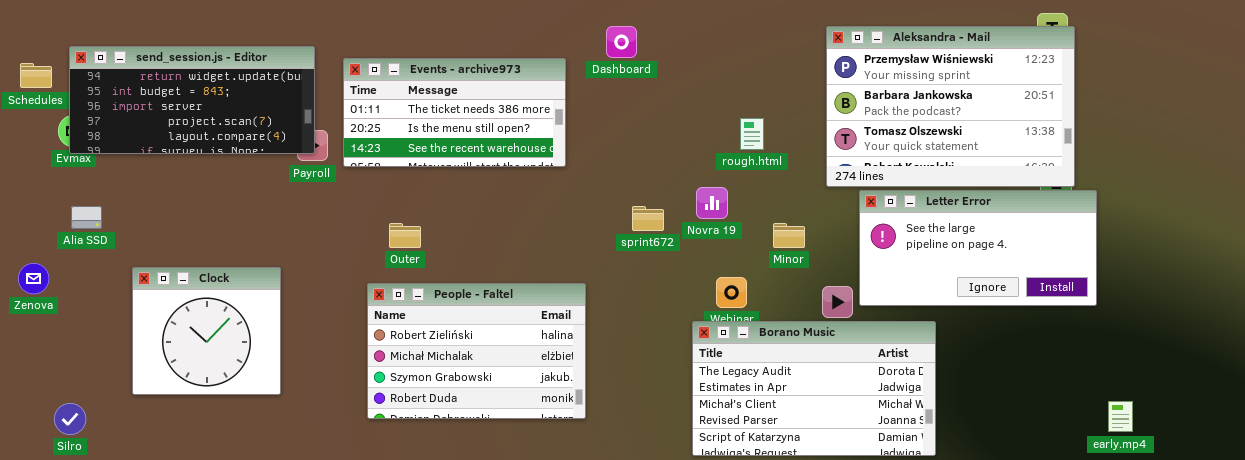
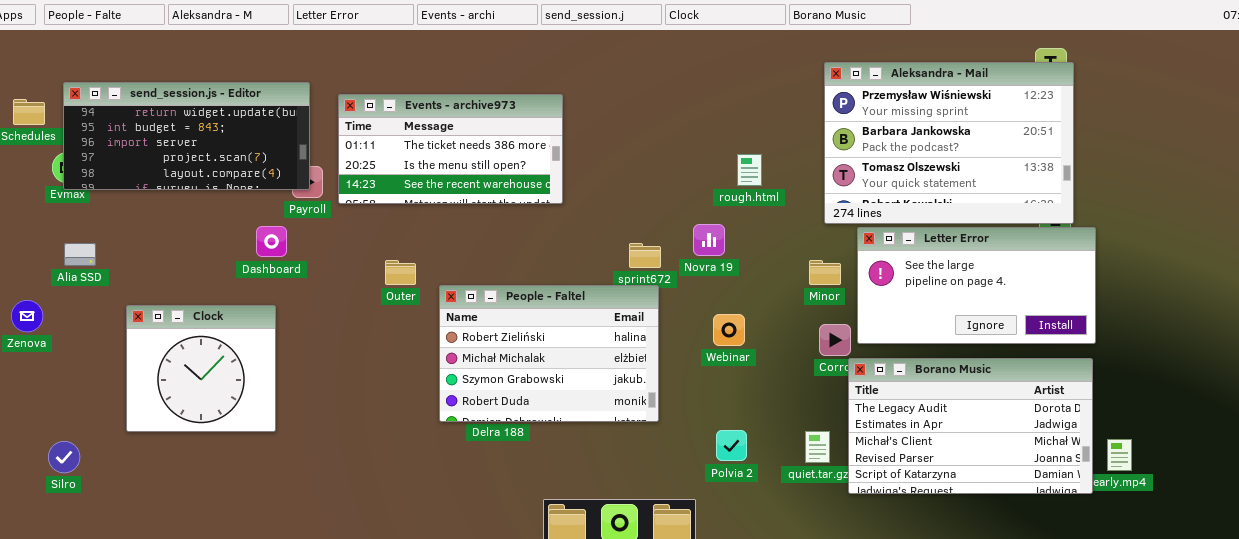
Dashboard: [606,26,637,58] -> [256,226,287,257], moved
Minor: [773,223,805,248] -> [809,260,841,285], moved
People - Faltel: [367,283,586,419] -> [439,285,659,422], moved
Borano Music: [692,321,936,456] -> [848,358,1093,494], moved

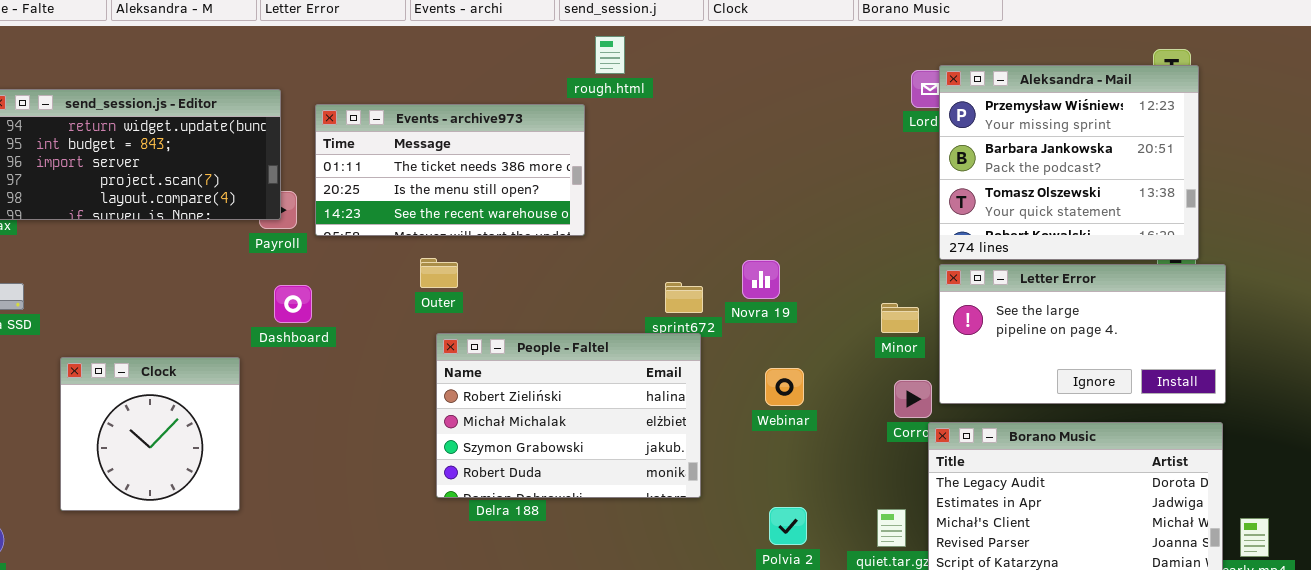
Aleksandra - Mail: [824,62,1074,224] -> [939,65,1199,260], resized
rough.html: [737,154,762,186] -> [595,36,625,74], moved
Dashboard: [256,226,287,257] -> [274,285,312,323], moved
Outer: [385,260,416,285] -> [420,258,458,288], moved

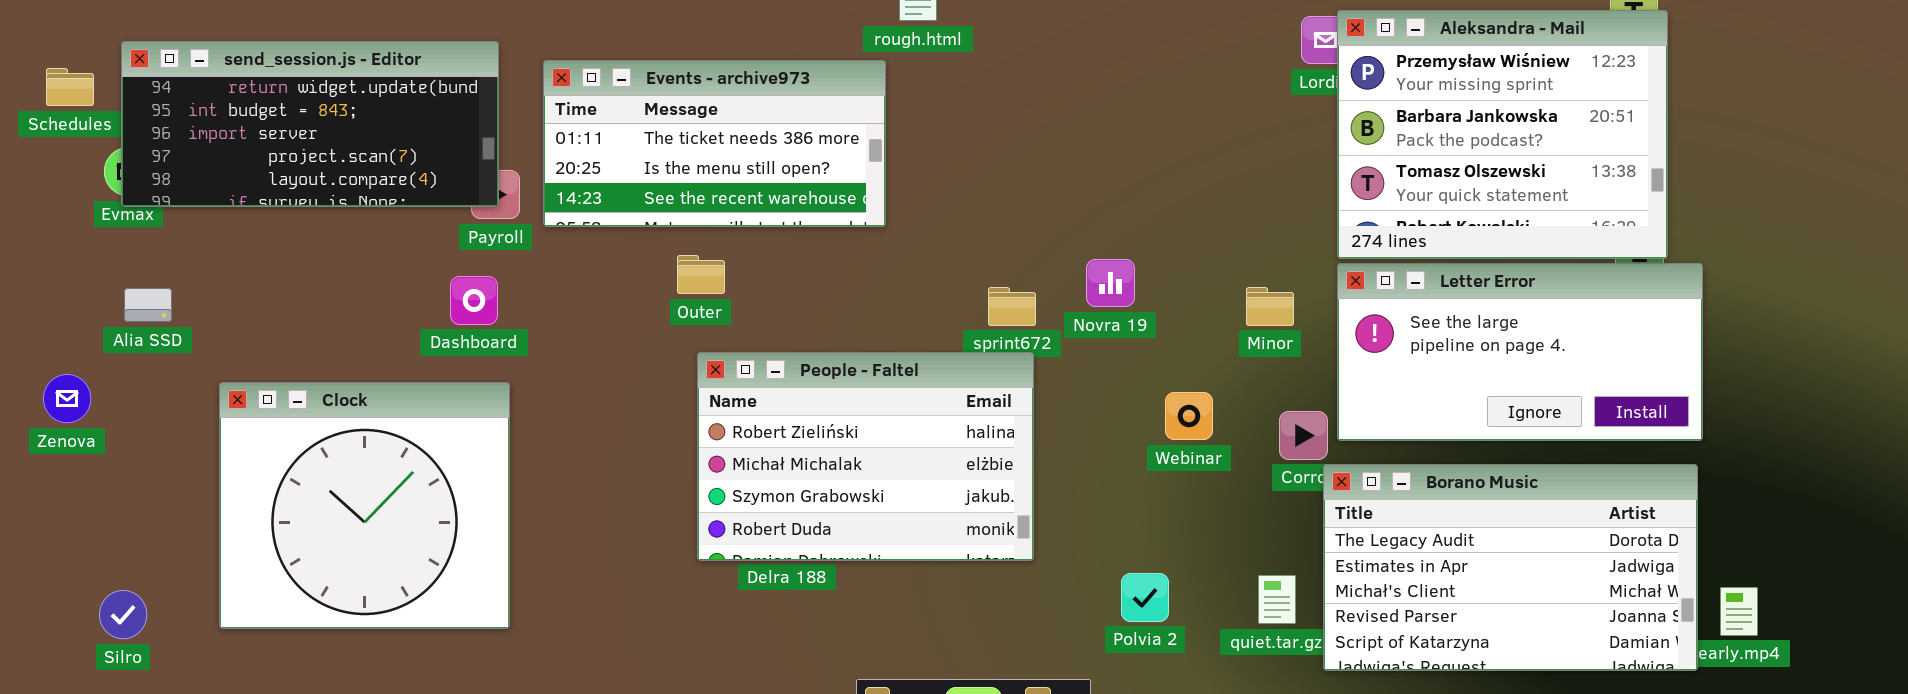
Dashboard: [274,285,312,323] -> [450,276,498,325], moved
Minor: [881,303,919,333] -> [1246,287,1294,326], moved
Clock: [60,357,240,511] -> [219,382,510,629], resized
Webinar: [765,368,804,406] -> [1165,392,1213,440], moved

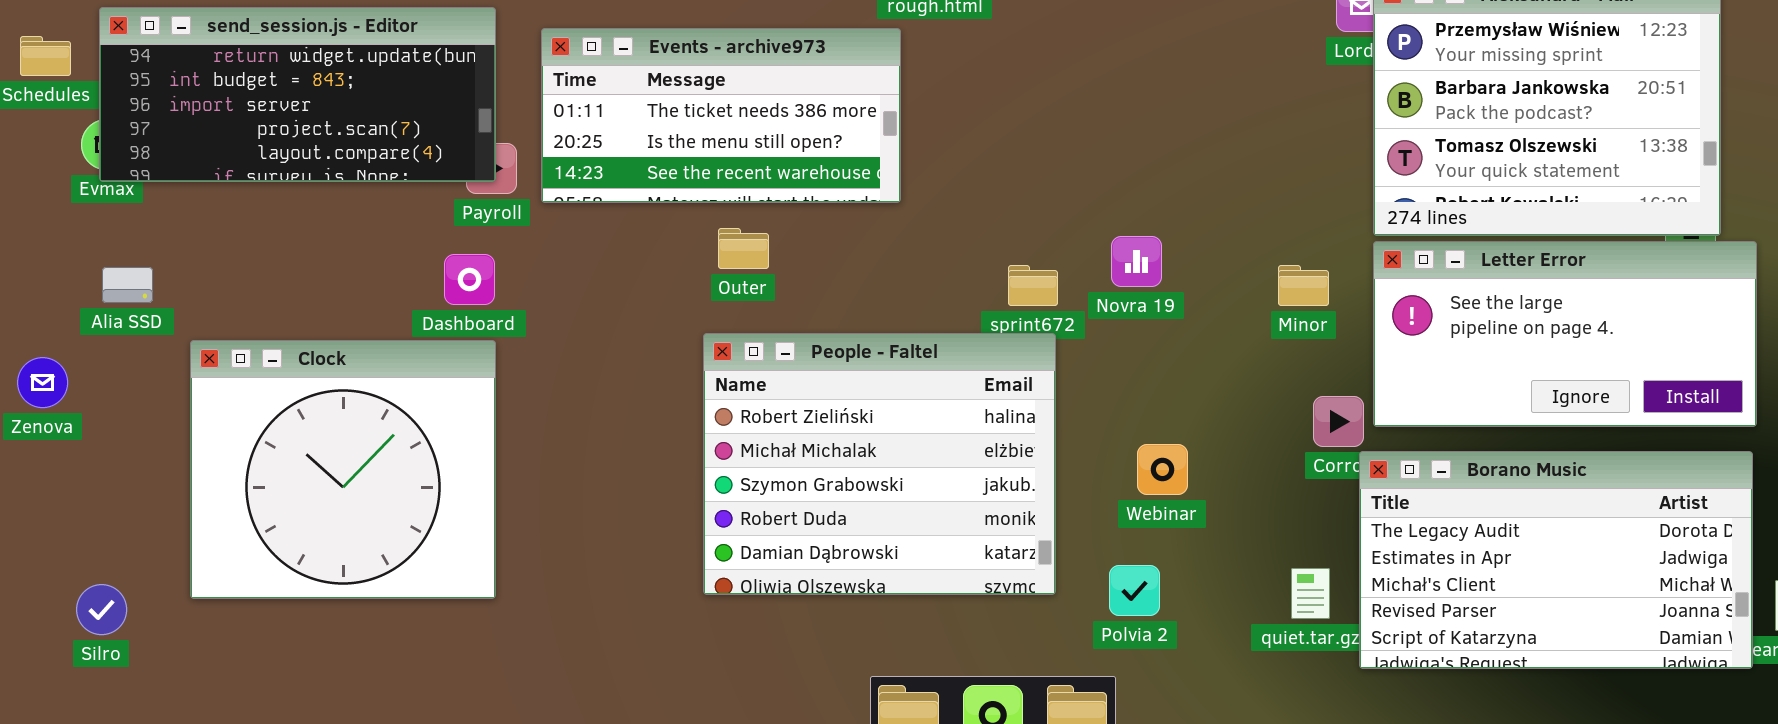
Outer: [677,255,725,294] -> [718,228,769,269], moved
People - Faltel: [697,352,1034,561] -> [703,333,1056,595], resized
Clock: [219,382,510,629] -> [190,340,496,599], moved
Webinar: [1165,392,1213,440] -> [1137,444,1188,495], moved
Polvia 2: [1121,573,1169,622] -> [1109,565,1160,616], moved

